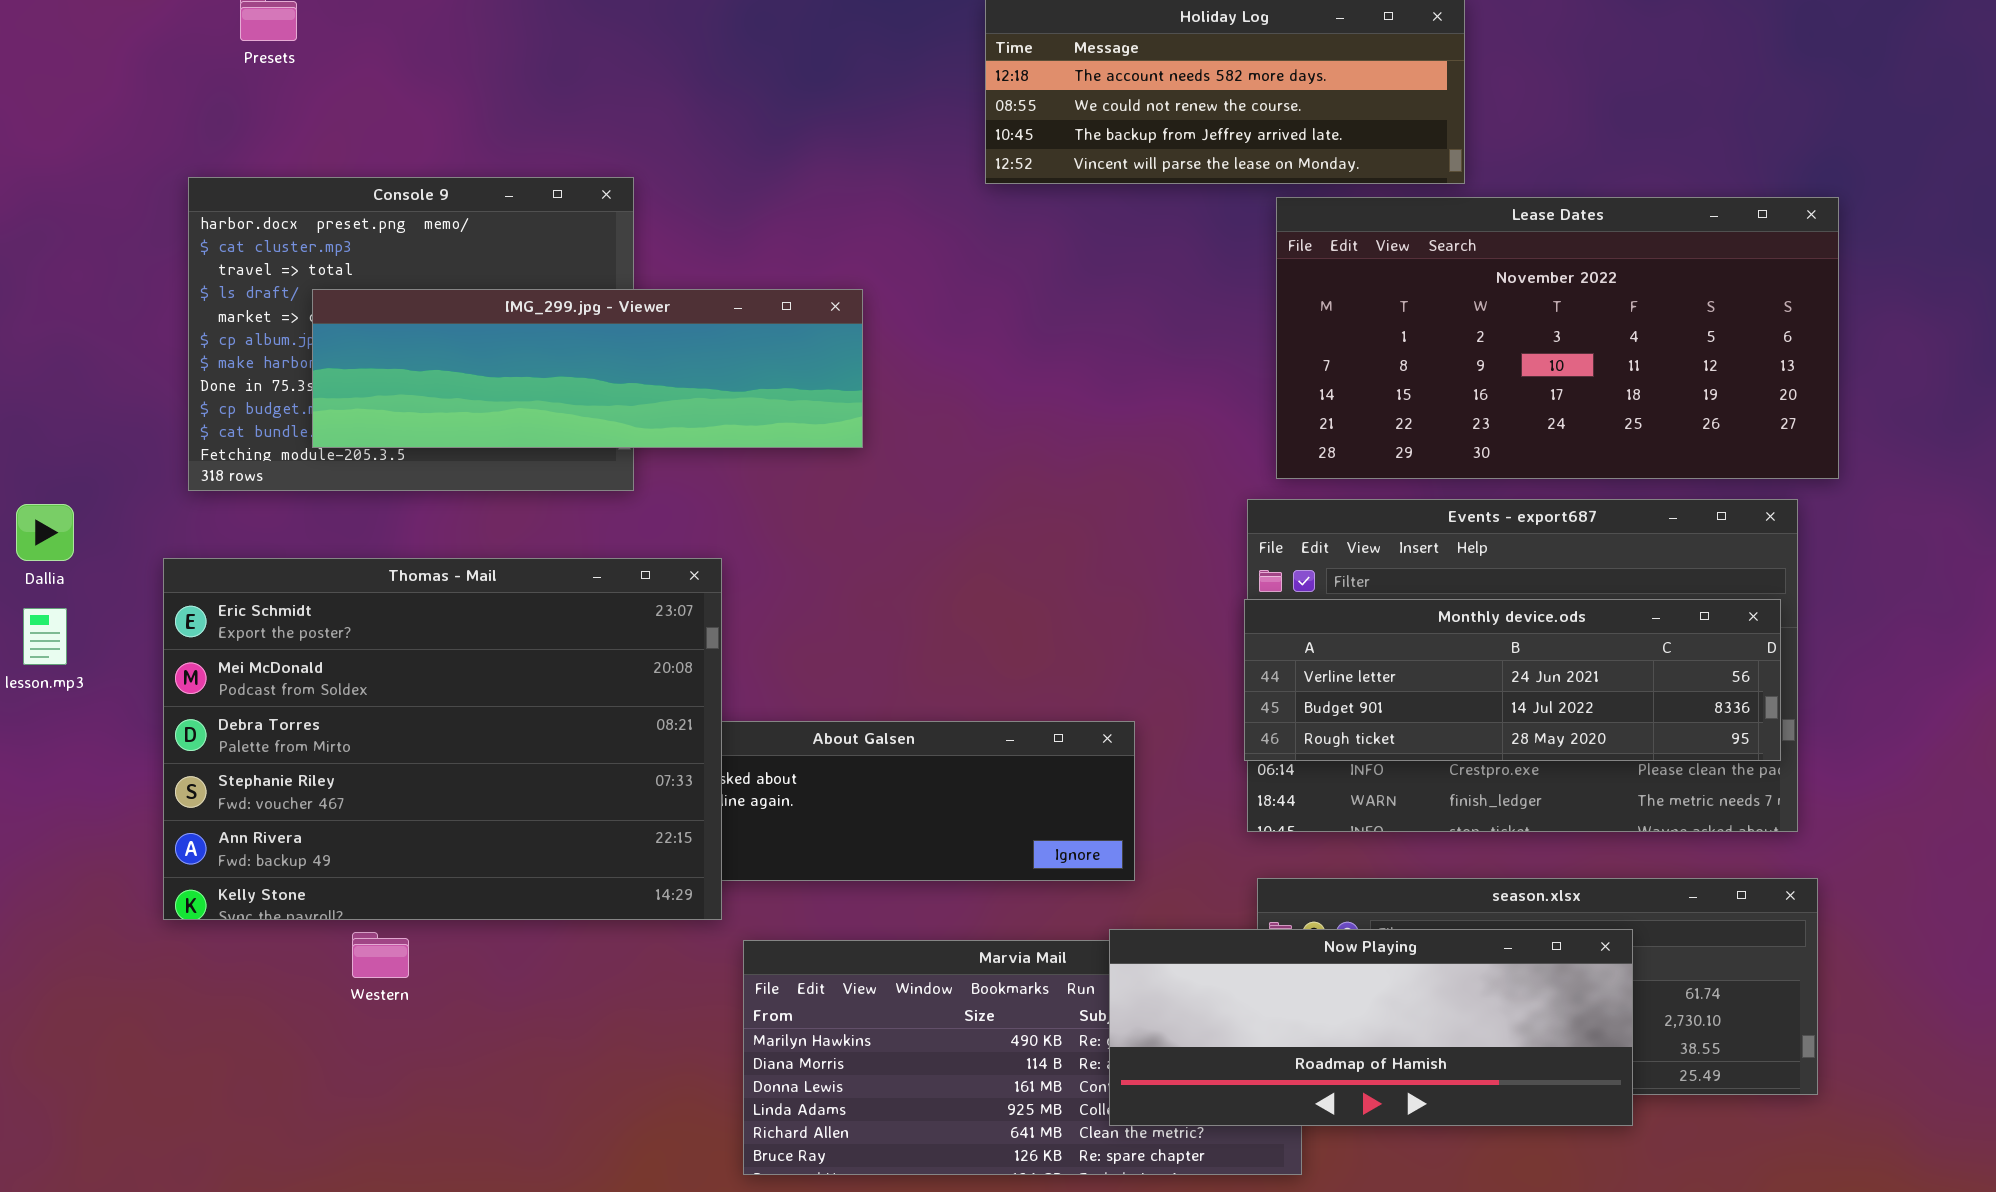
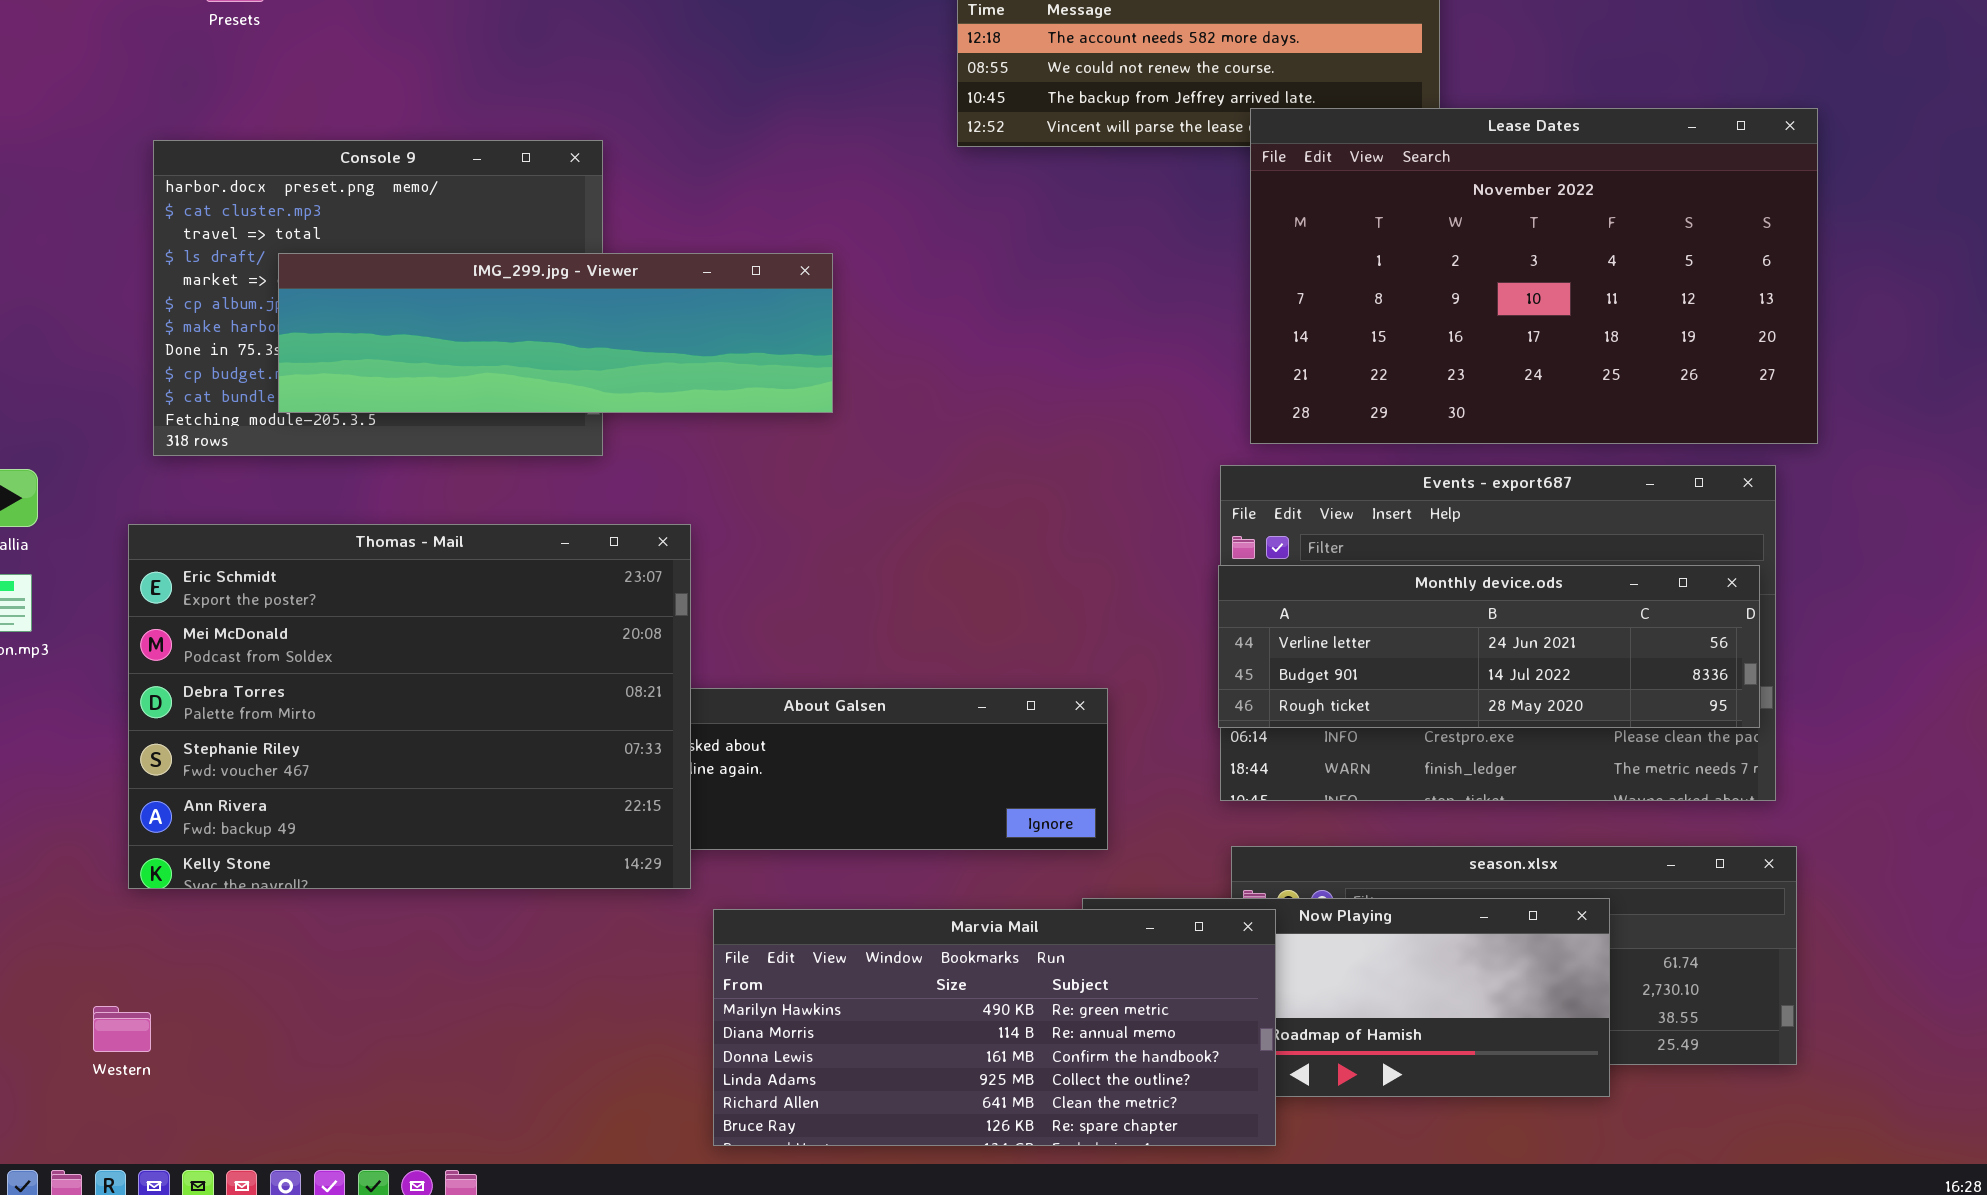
Lease Dates: [1276,197,1839,479] -> [1250,108,1818,444], resized
Western: [352,932,409,978] -> [93,1006,151,1052], moved
Marvia Mail: [743,940,1302,1175] -> [713,909,1276,1146], raised

